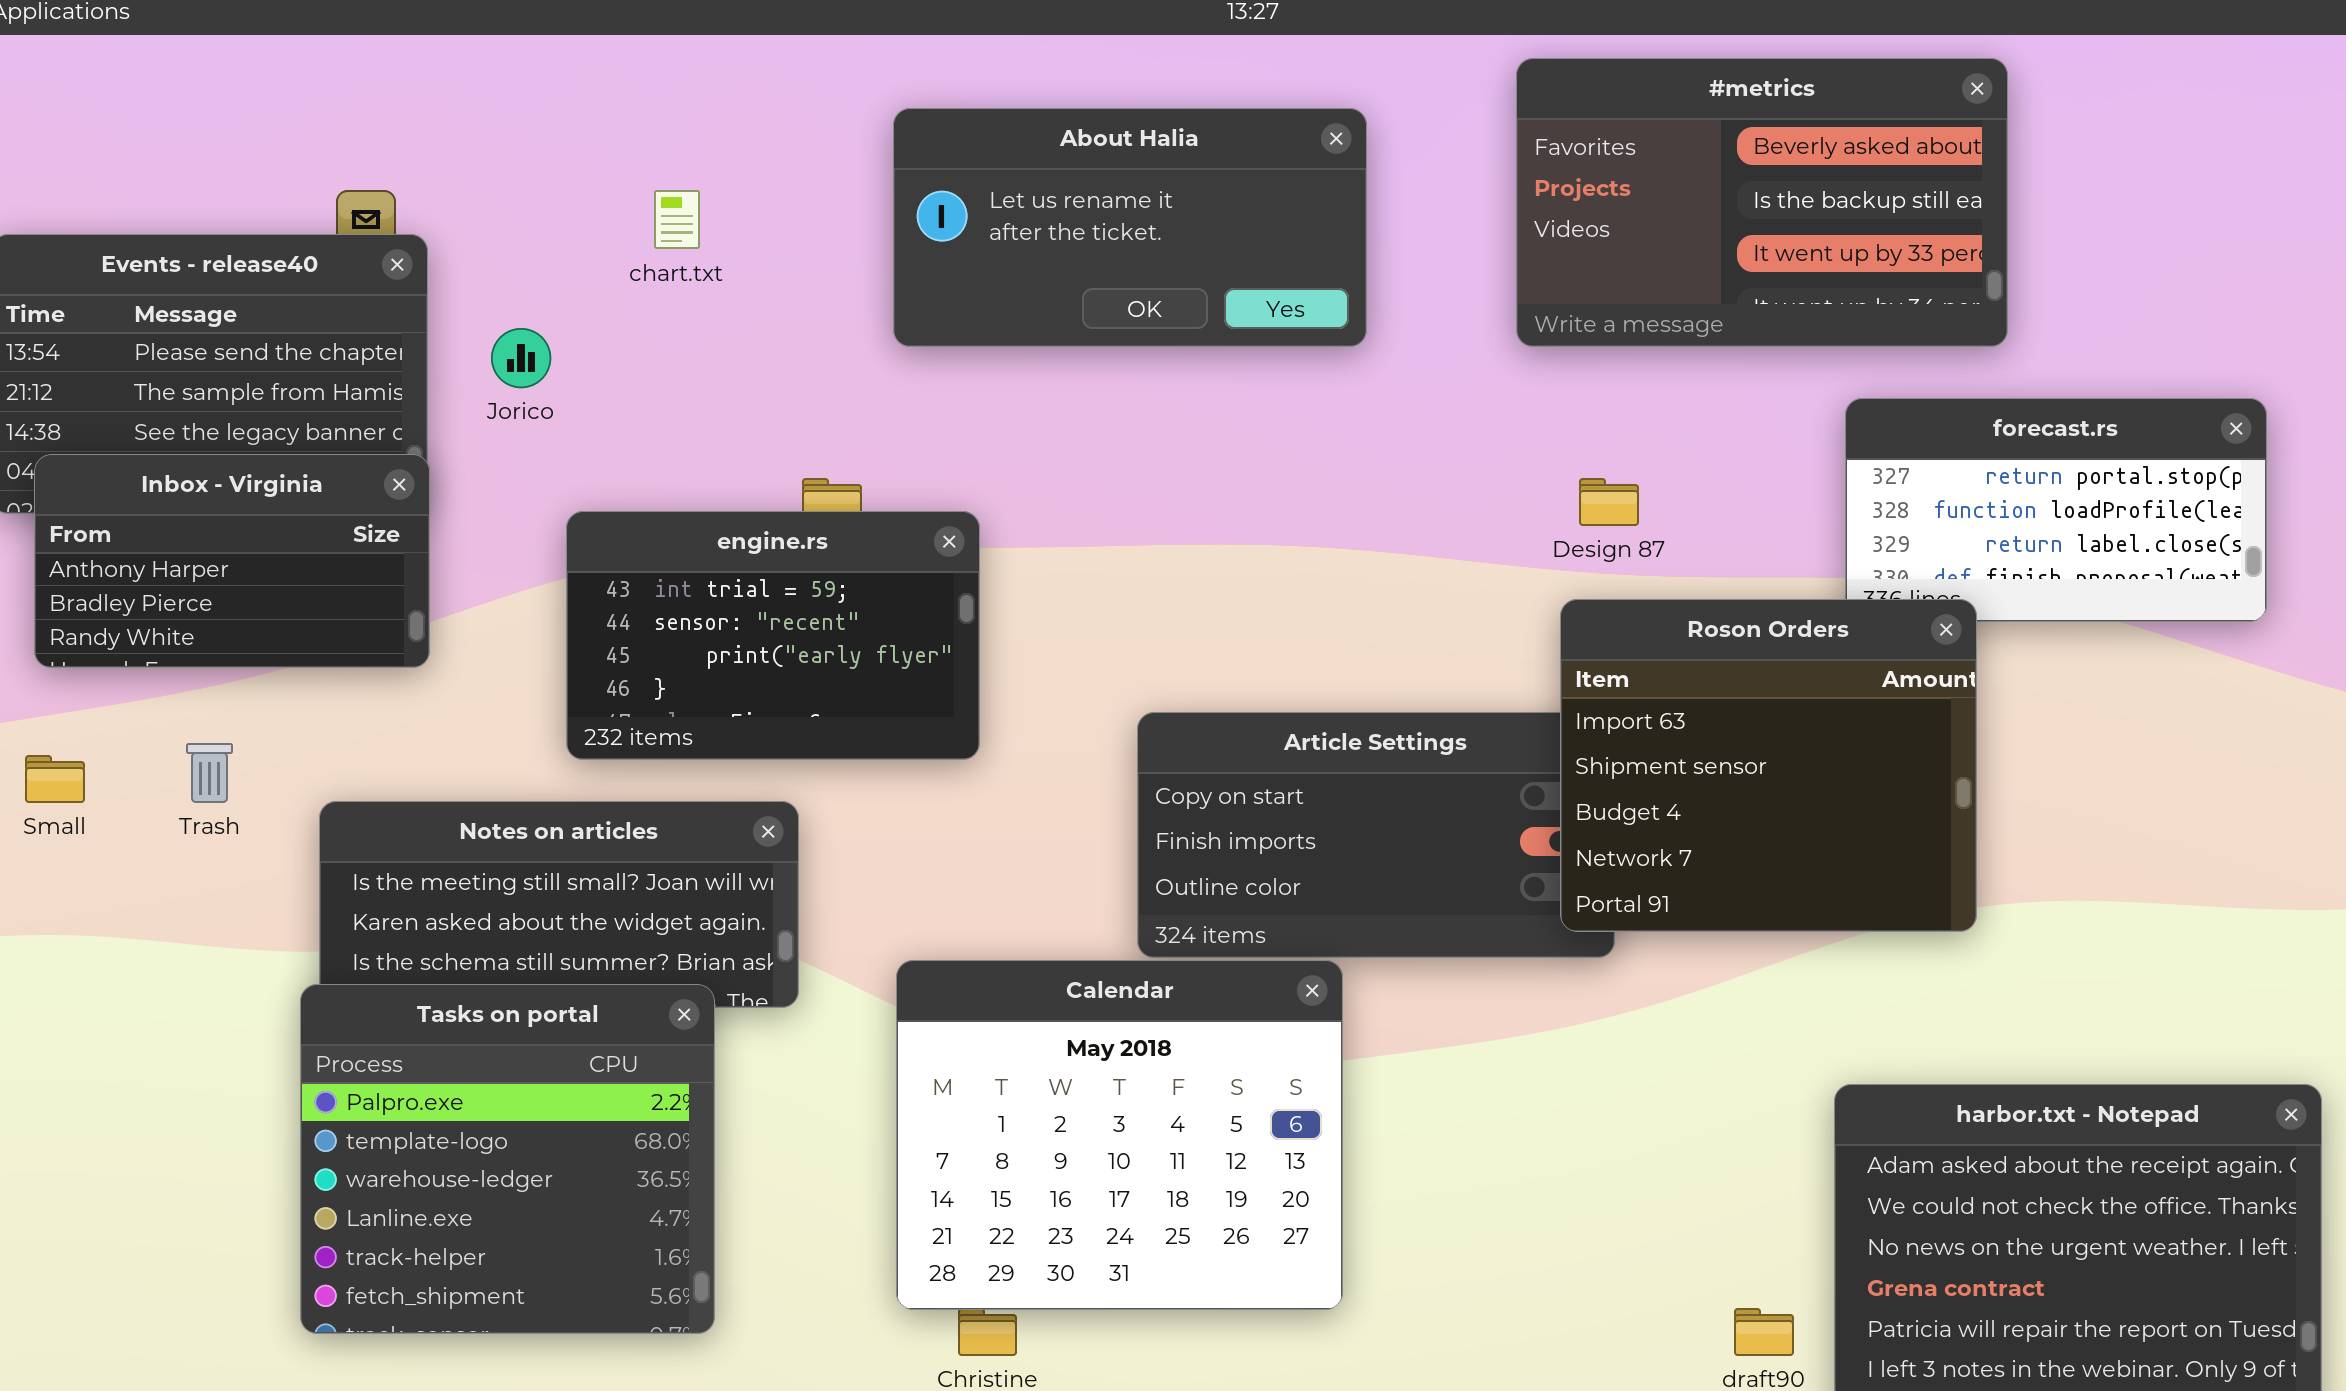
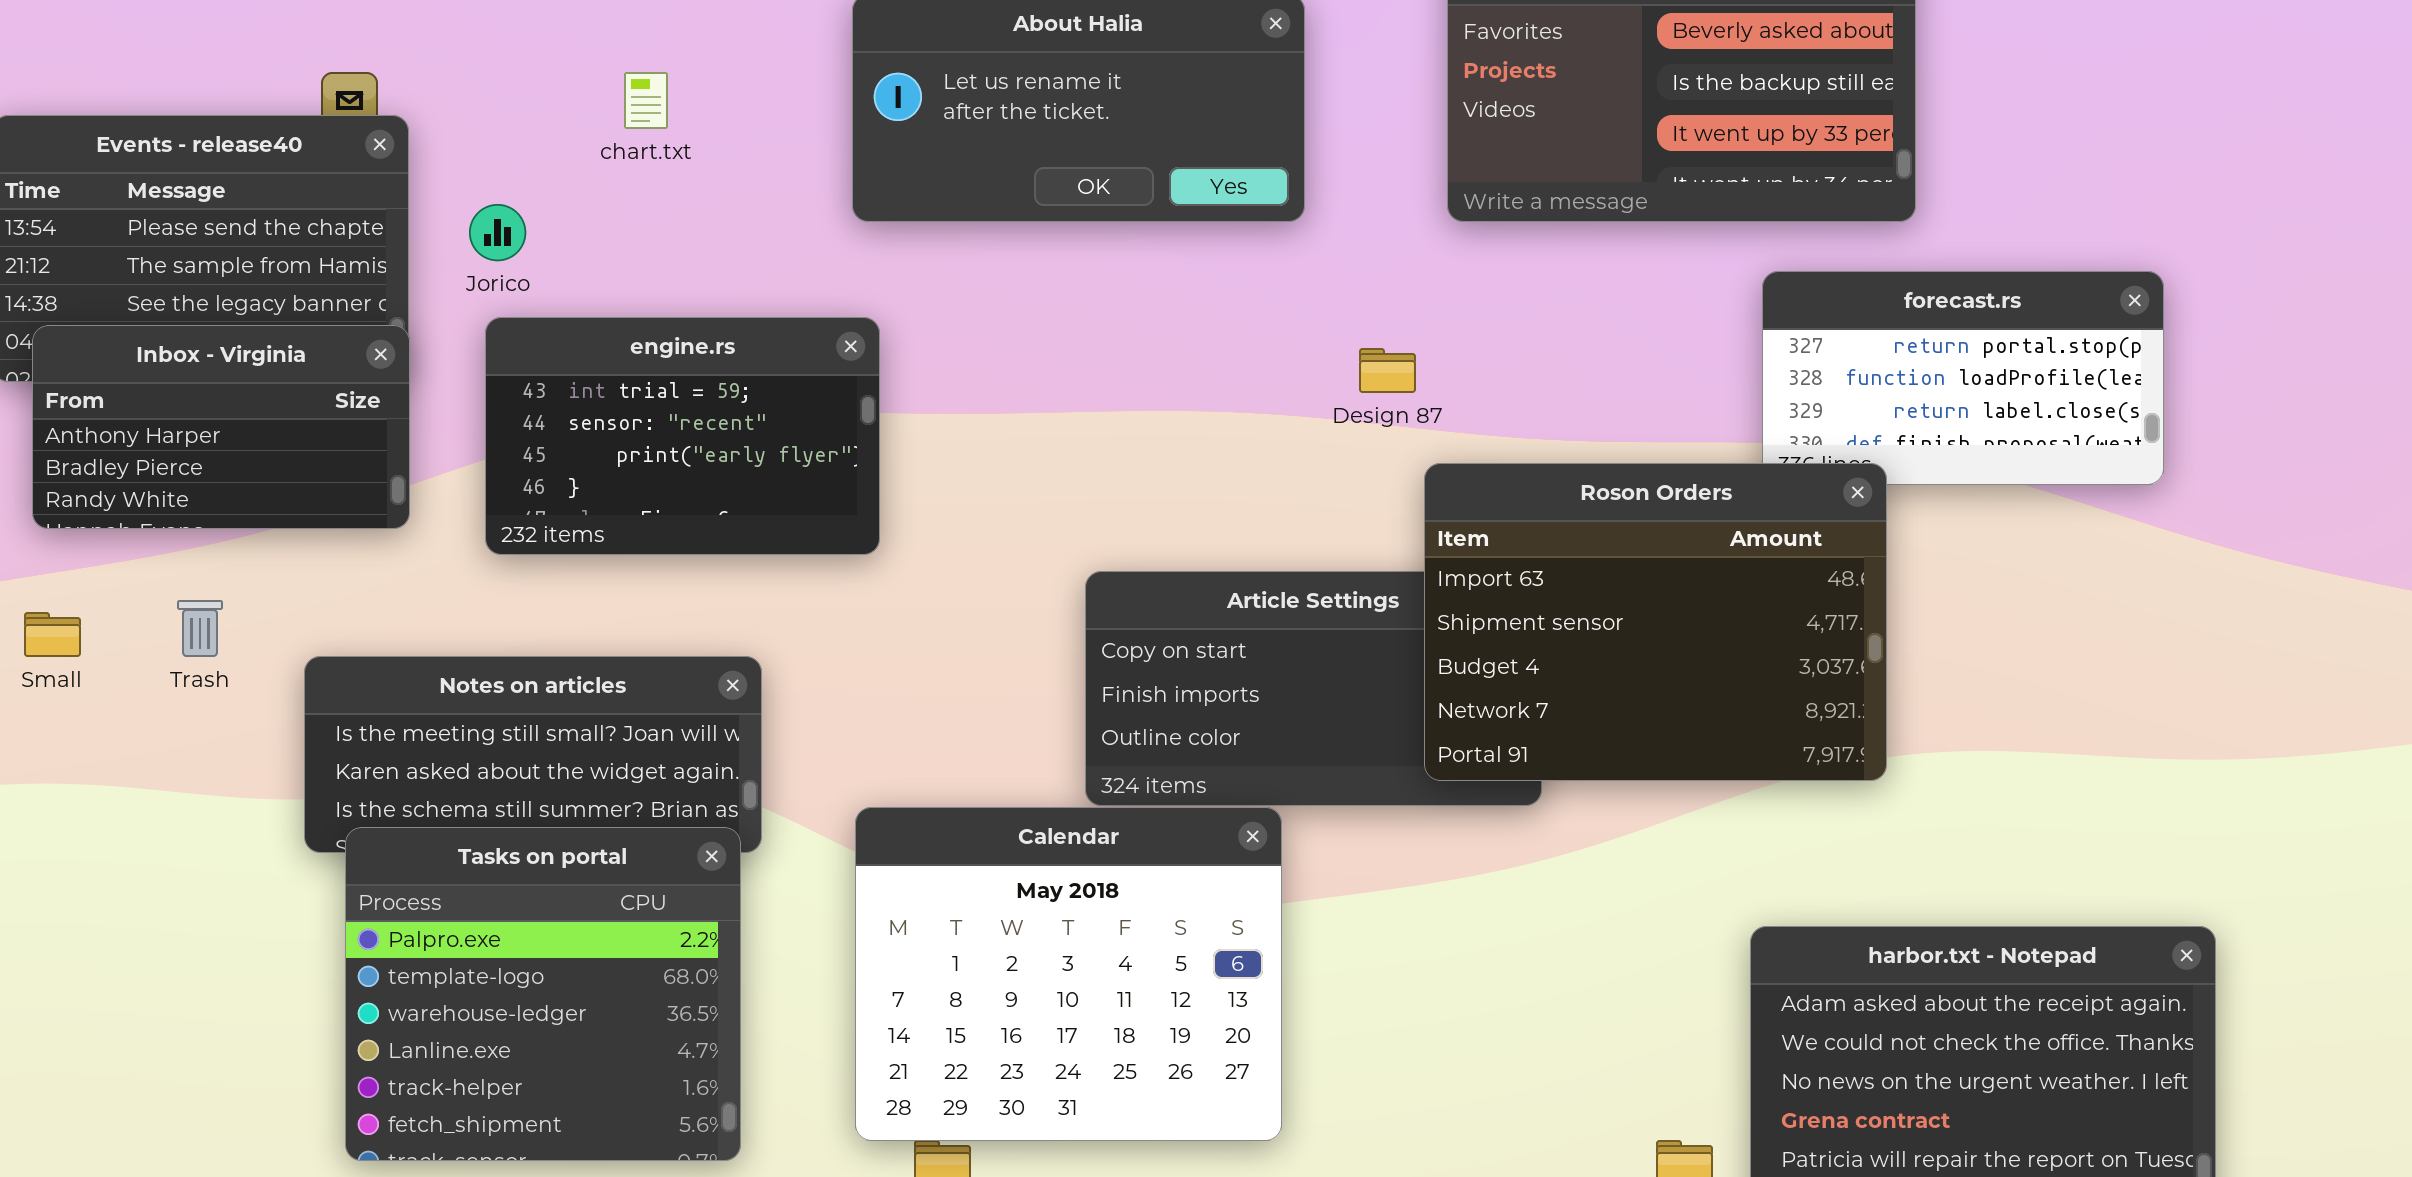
Design 87: [1579,478,1639,526] -> [1359,348,1416,393], moved
engine.rs: [566,511,980,760] -> [485,317,880,555], moved
Roson Orders: [1560,599,1977,932] -> [1424,463,1887,781], resized
Tasks on portal: [300,984,715,1334] -> [345,827,741,1161], moved

